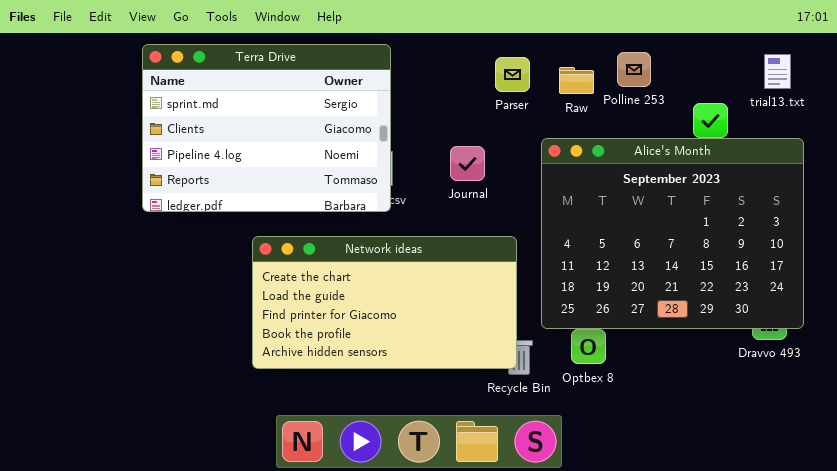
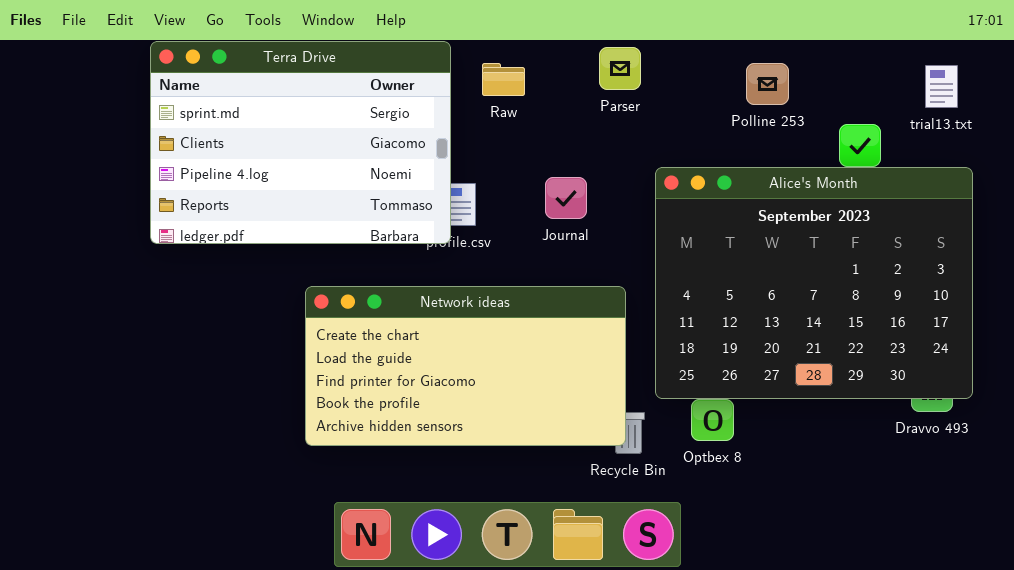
Terra Drive: [142,44,391,212] -> [150,41,451,244], moved
Parser: [495,57,530,92] -> [599,47,641,90], moved
Raw: [559,67,594,94] -> [482,63,525,96], moved

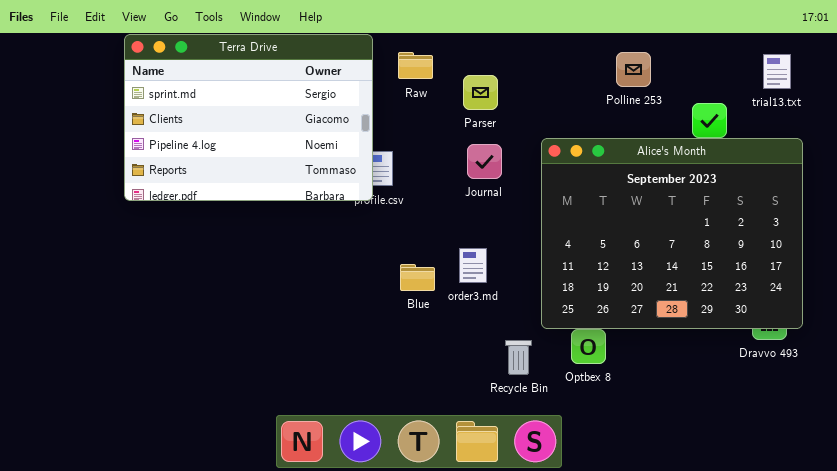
Parser: [599,47,641,90] -> [463,75,498,110], moved
Journal: [545,177,587,219] -> [467,144,502,179], moved
Network ideas: [305,286,626,446] -> none, closed

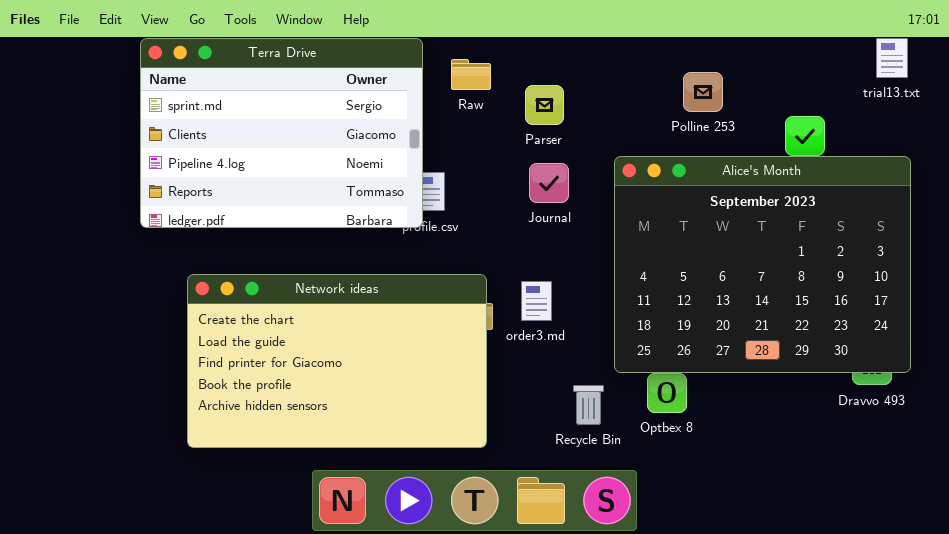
Polline 253: [616,52,651,87] -> [683,72,723,112], moved
trial13.txt: [763,54,791,89] -> [876,38,908,78], moved
Network ideas: none -> [187,274,487,448], opened

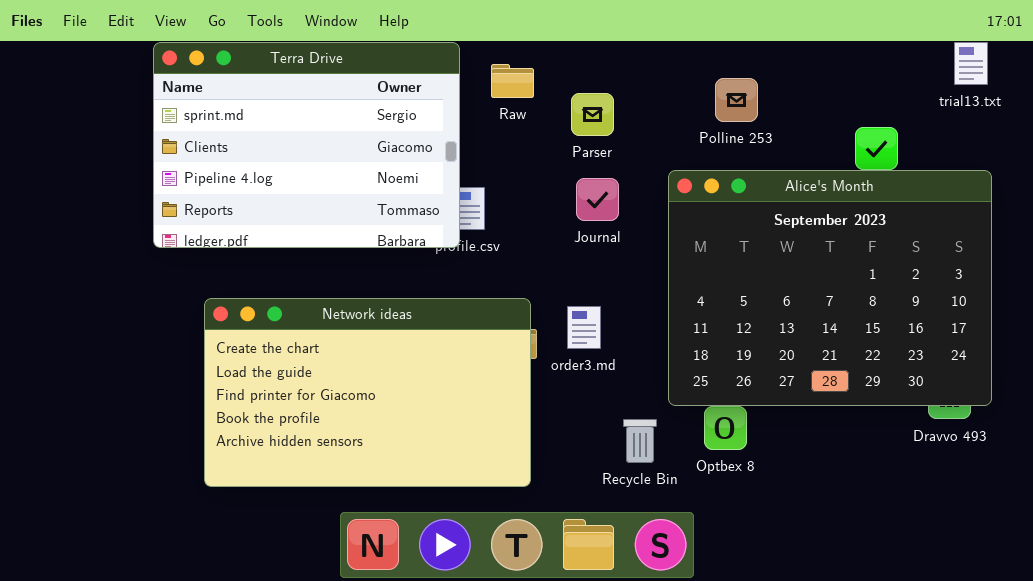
Polline 253: [683,72,723,112] -> [715,78,758,122], moved

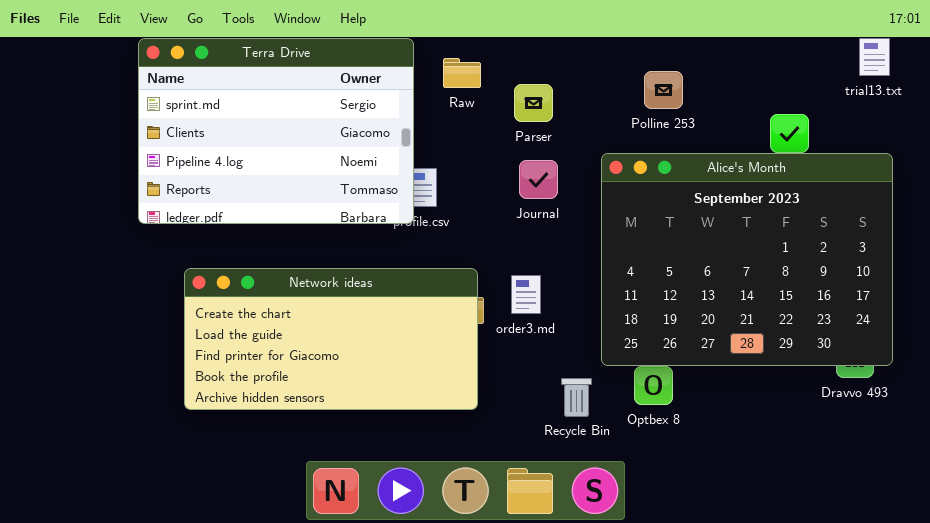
Network ideas: [204,298,531,487] -> [184,268,478,410], resized

